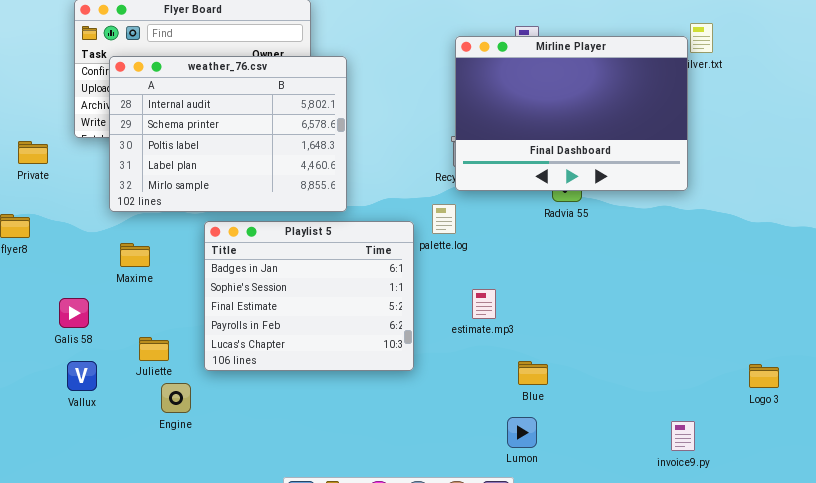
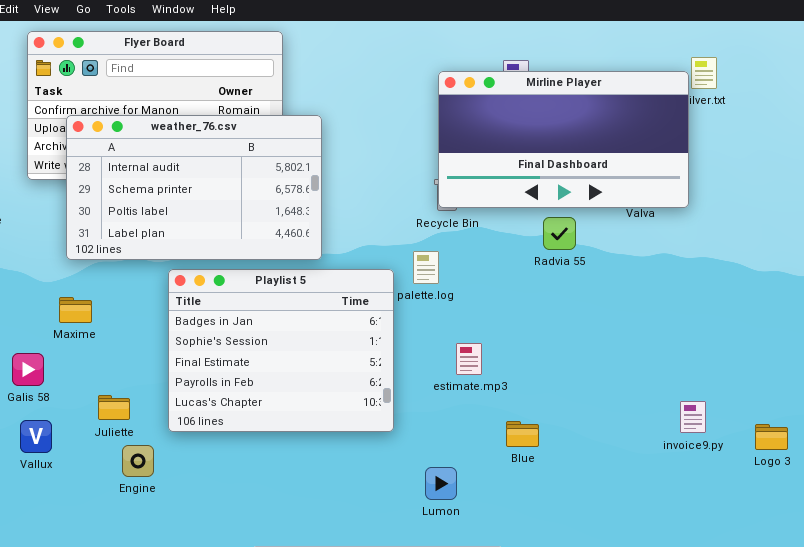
Mirline Player: [455,36,688,191] -> [438,71,689,208], resized
weather_76.csv: [109,56,347,212] -> [66,115,322,260], resized
Maxime: [120,243,150,267] -> [59,297,92,323], moved
Lumon: [507,417,537,448] -> [425,467,457,500], moved
invoice9.py: [671,421,695,451] -> [680,401,706,433], moved

